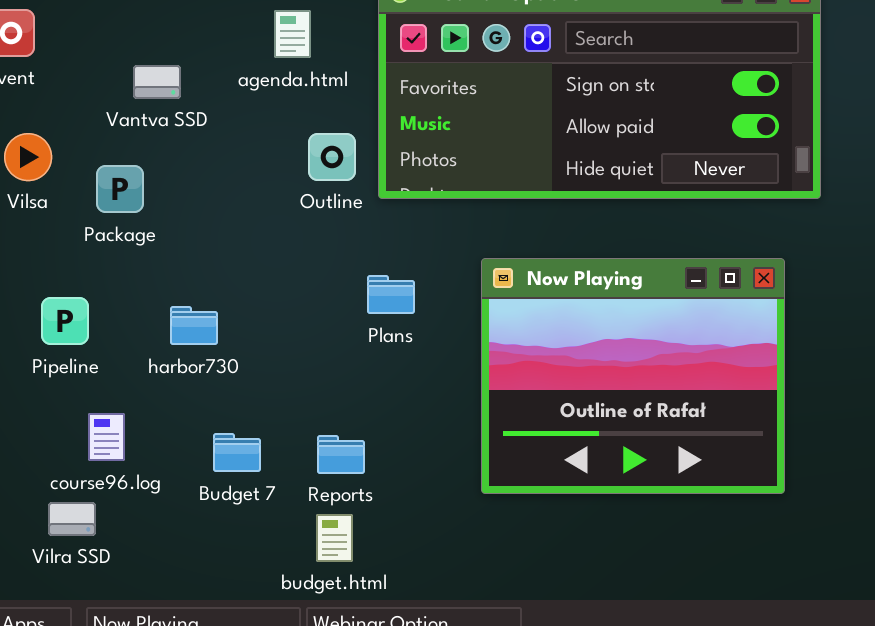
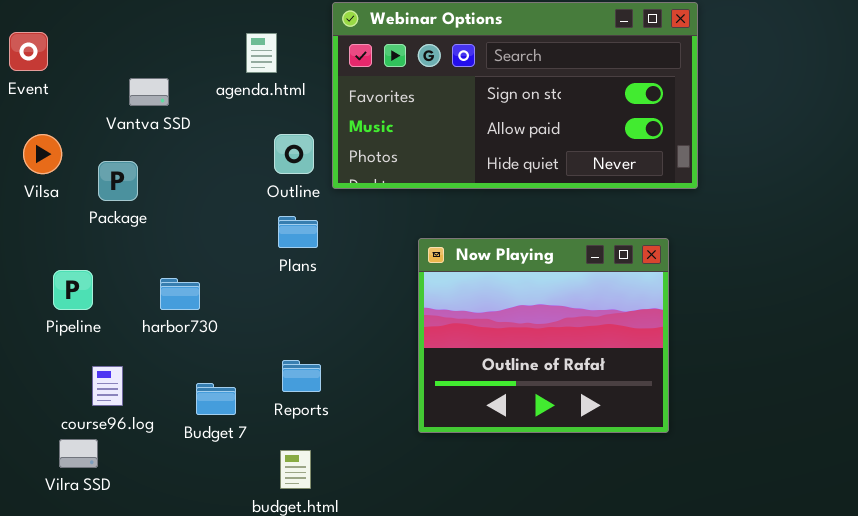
Plans: [367,275,415,314] -> [278,216,318,248], moved
Reports: [317,435,365,474] -> [282,360,321,392], moved

